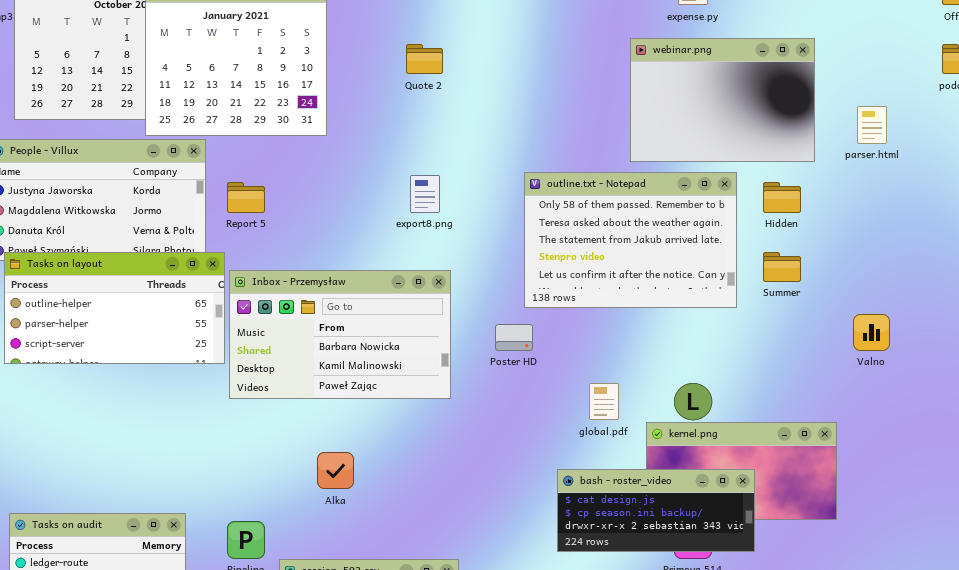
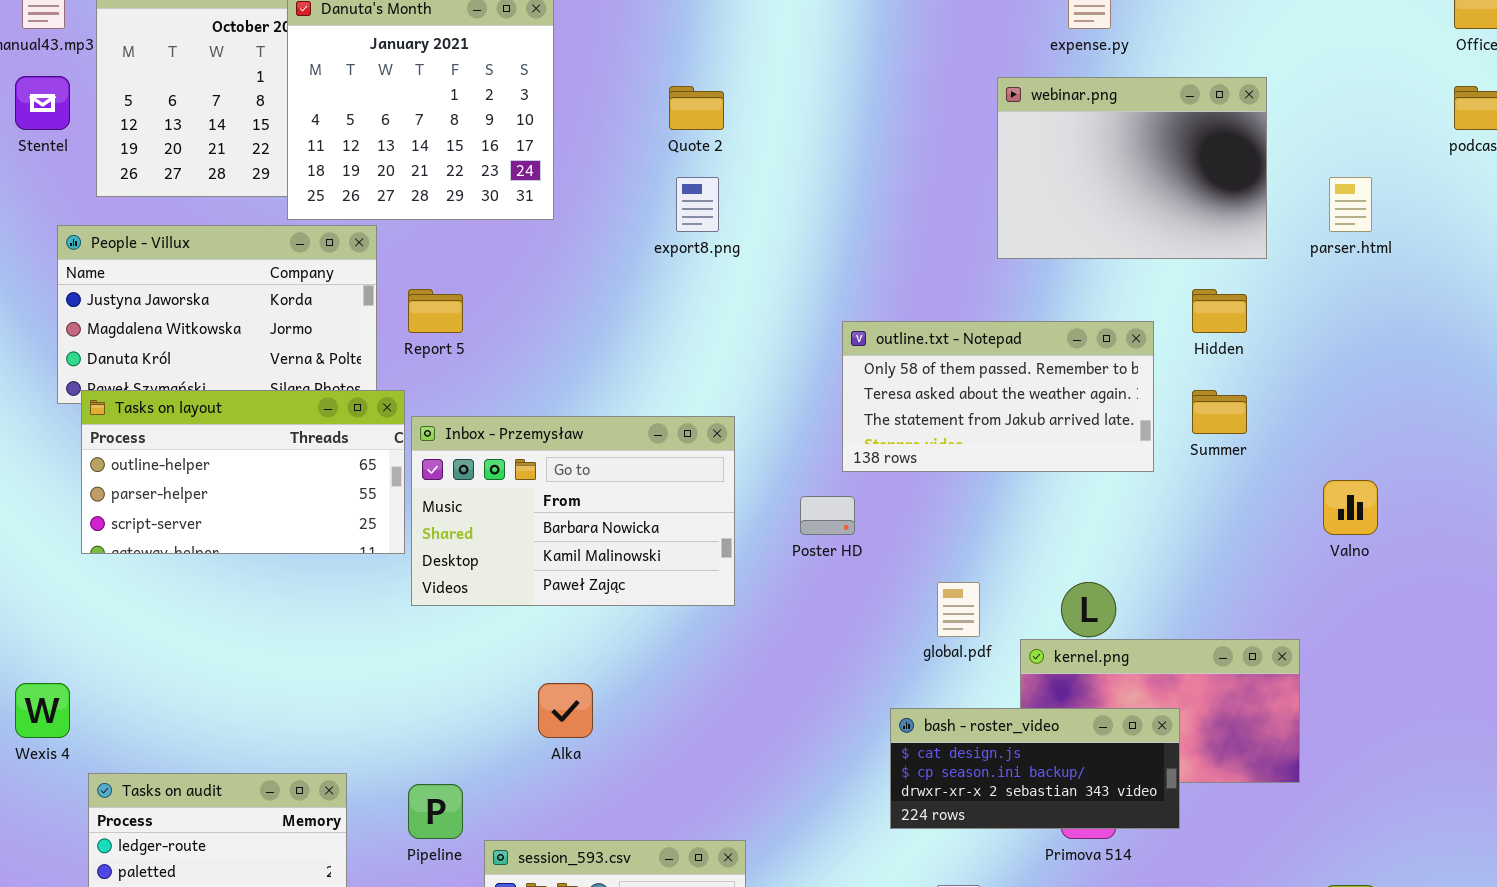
outline.txt - Notepad: [524,172,737,308] -> [842,321,1154,472], resized
export8.png: [410,175,440,213] -> [676,177,719,232], moved

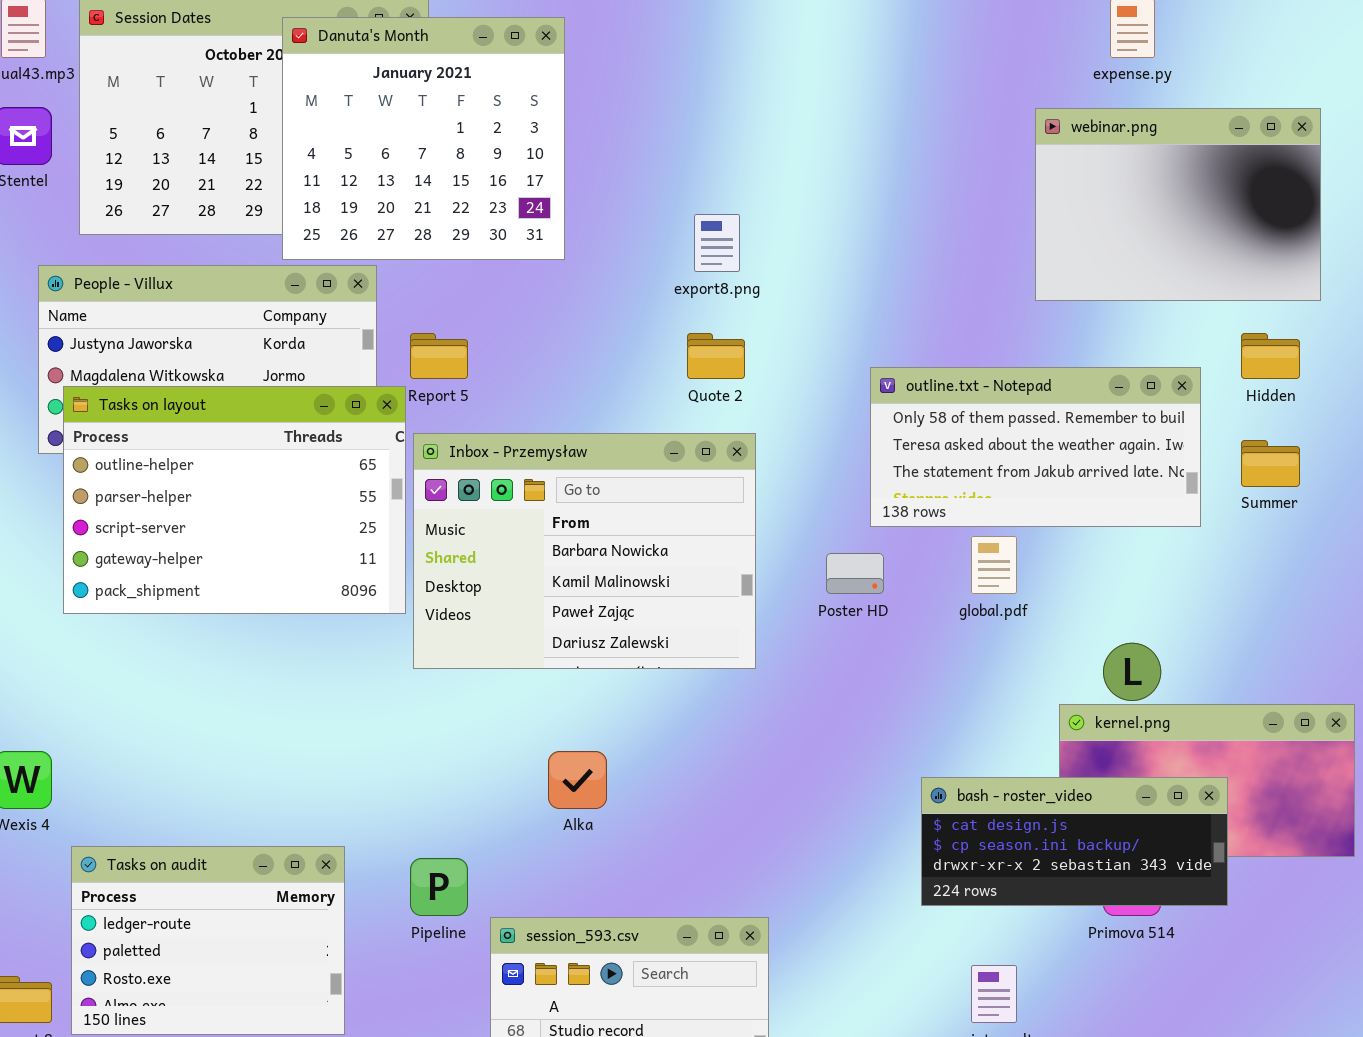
Quote 2: [669,86,724,130] -> [687,333,745,379], moved
Tasks on layout: [81,390,405,554] -> [63,386,406,614], resized
Inbox - Przemysław: [411,416,735,606] -> [413,433,756,669], resized
global.pdf: [937,582,980,637] -> [971,536,1017,594], moved

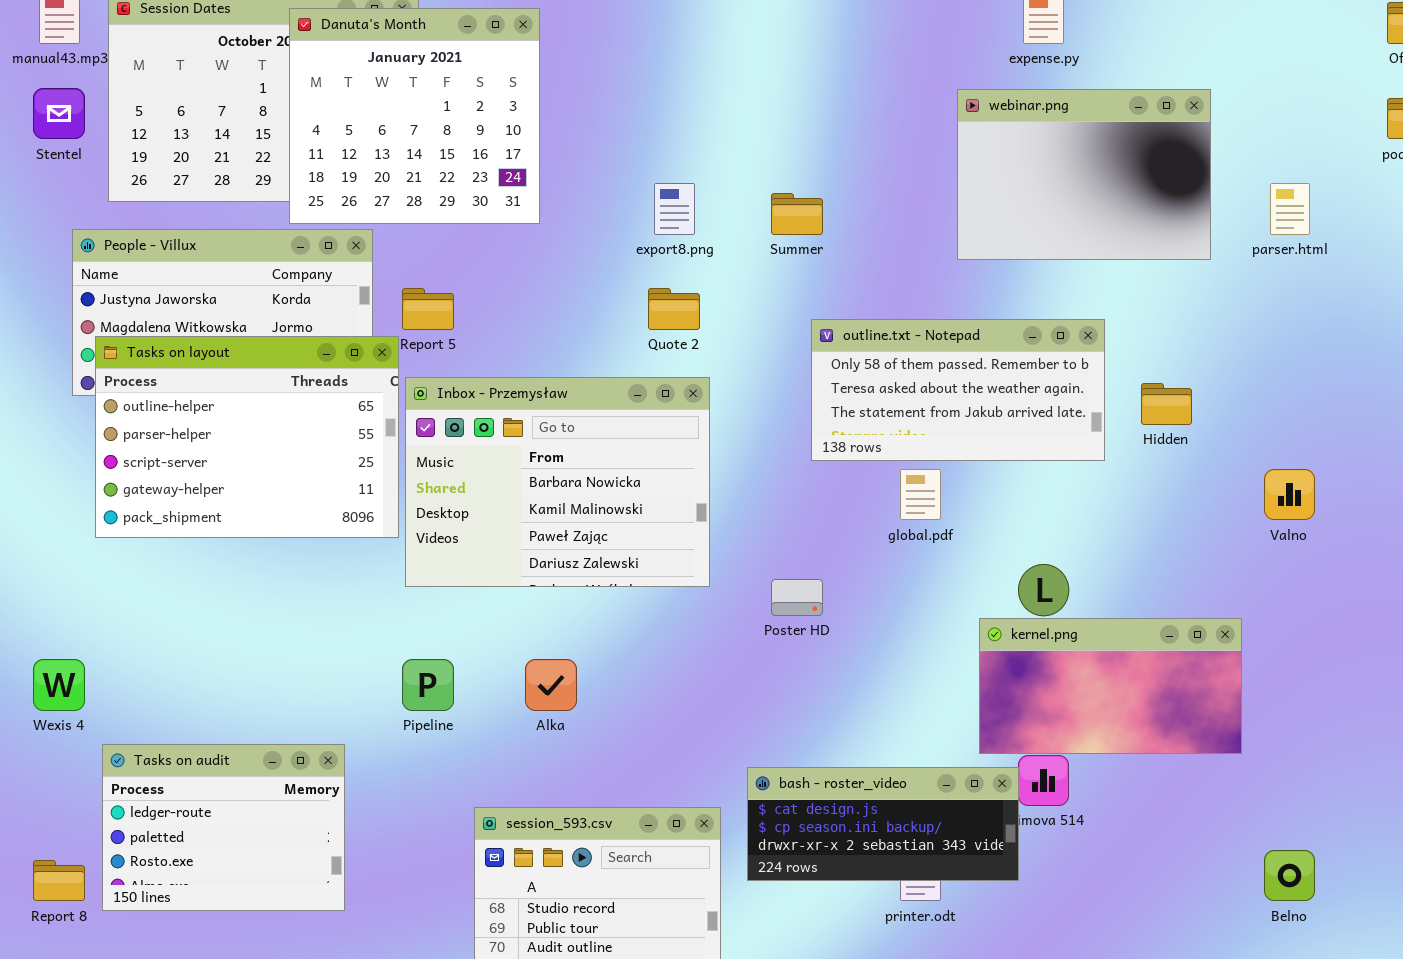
Hidden: [1241,333,1300,379] -> [1141,383,1192,425], moved
Summer: [1241,440,1300,487] -> [771,193,823,235], moved
Poster HD: [826,553,884,594] -> [771,579,823,616], moved
bash - roster_video: [921,777,1228,906] -> [747,767,1019,881], moved
Pipeline: [410,858,468,916] -> [402,659,454,711], moved

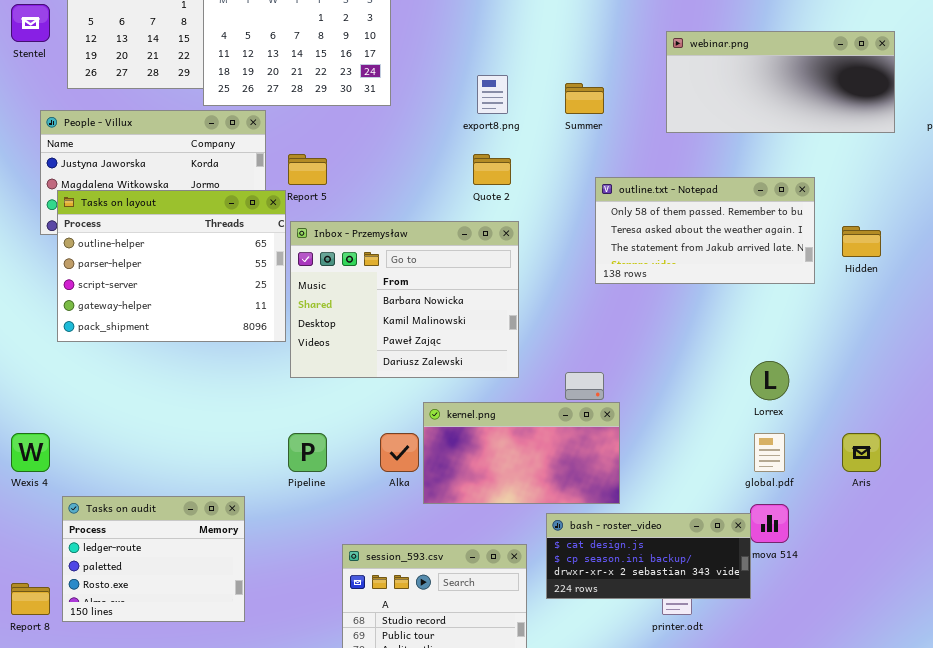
webinar.png: [957,89,1211,260] -> [666,31,895,133], resized
global.pdf: [900,469,941,520] -> [754,433,785,472], moved
kernel.png: [979,618,1242,754] -> [423,402,620,504], moved

